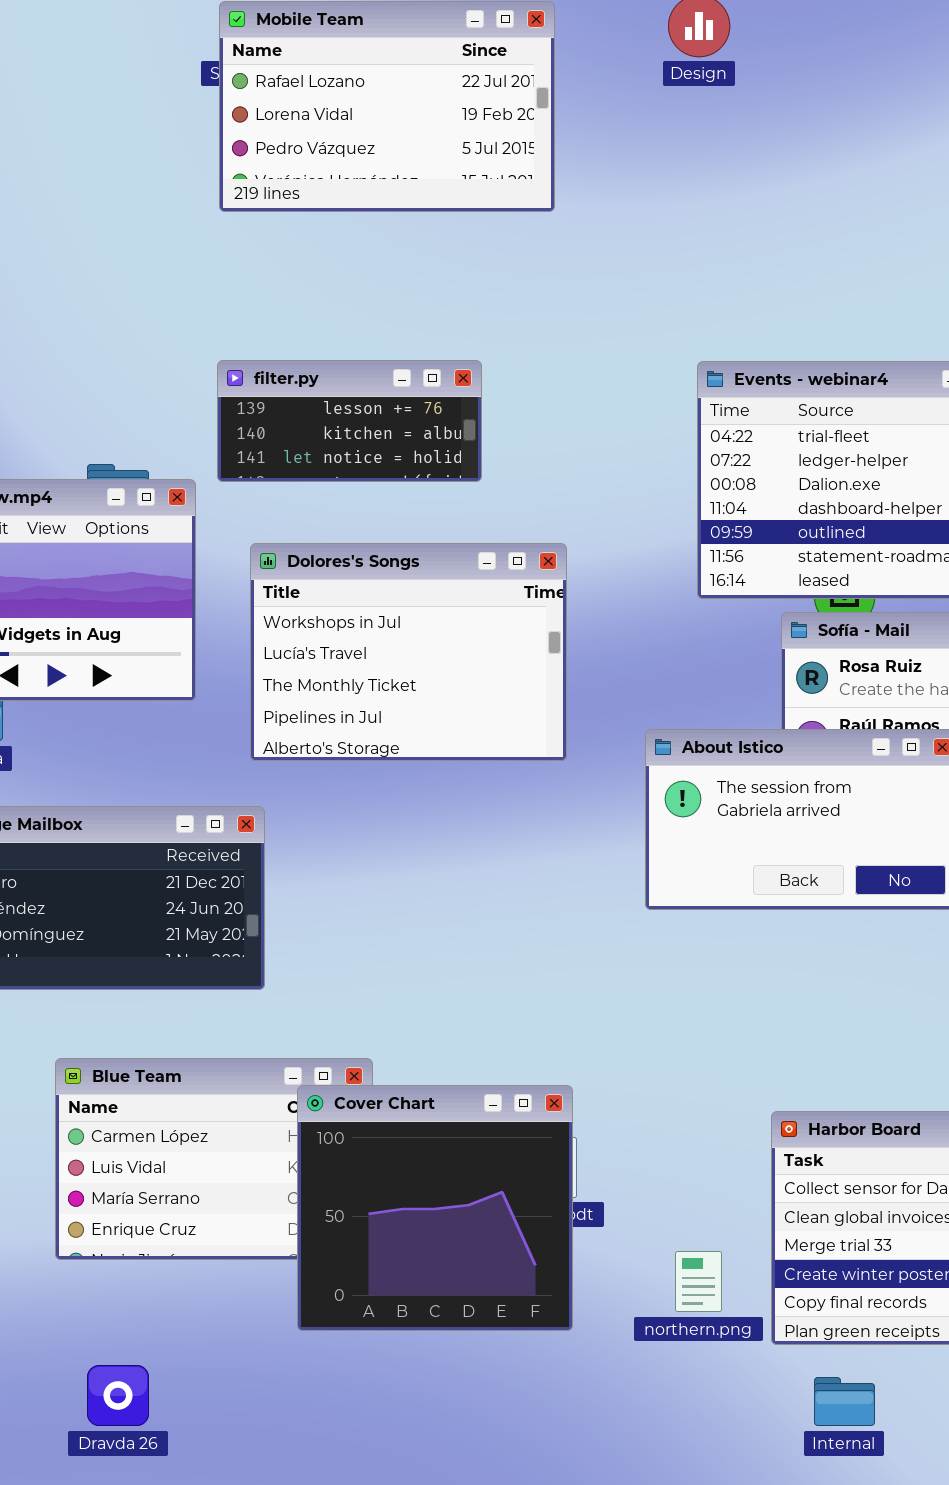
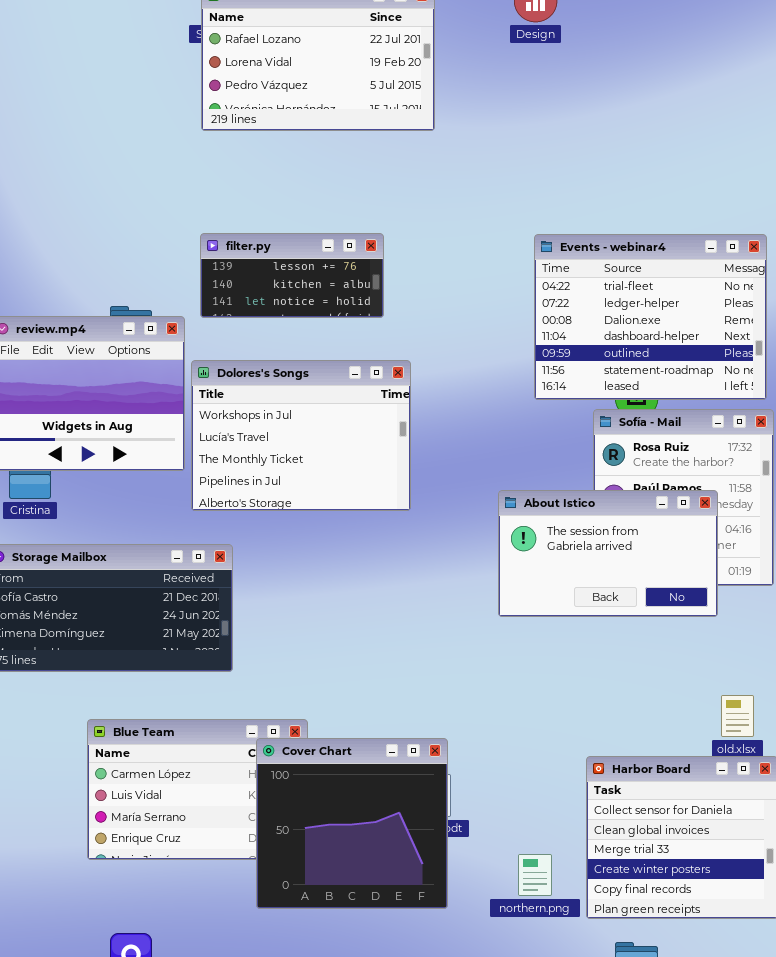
Dolores's Songs: [250,543,567,761] -> [191,360,411,511], moved

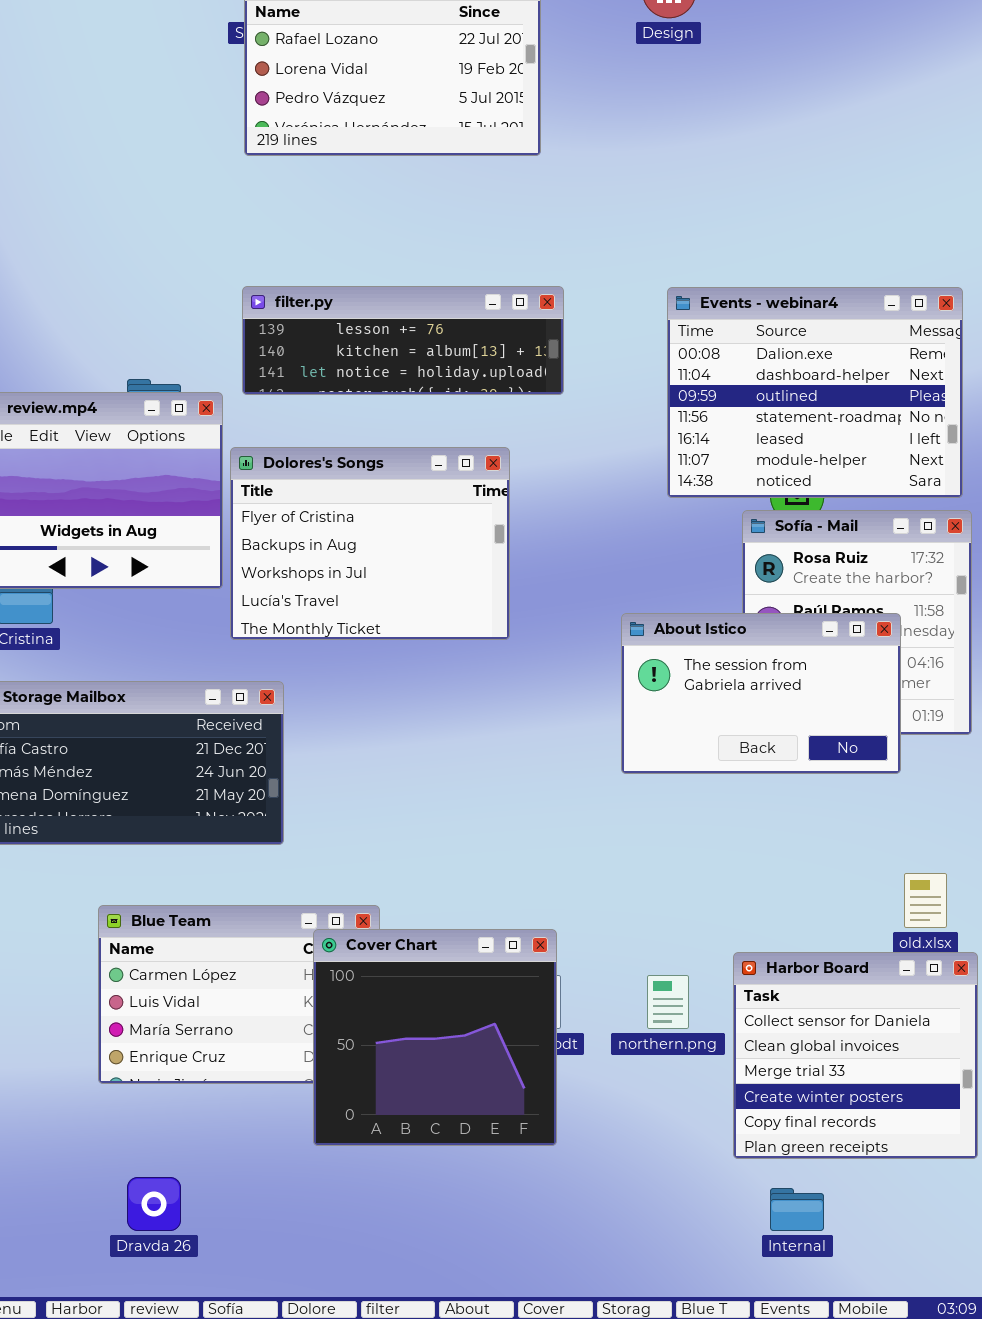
filter.py: [200,233,384,318] -> [242,286,564,395], resized
Events - webinar4: [534,234,767,400] -> [667,287,963,498], scrolled down 2 rows
Dolores's Songs: [191,360,411,511] -> [230,447,510,640], scrolled up 2 rows
northern.png: [518,854,552,896] -> [647,975,689,1029], moved

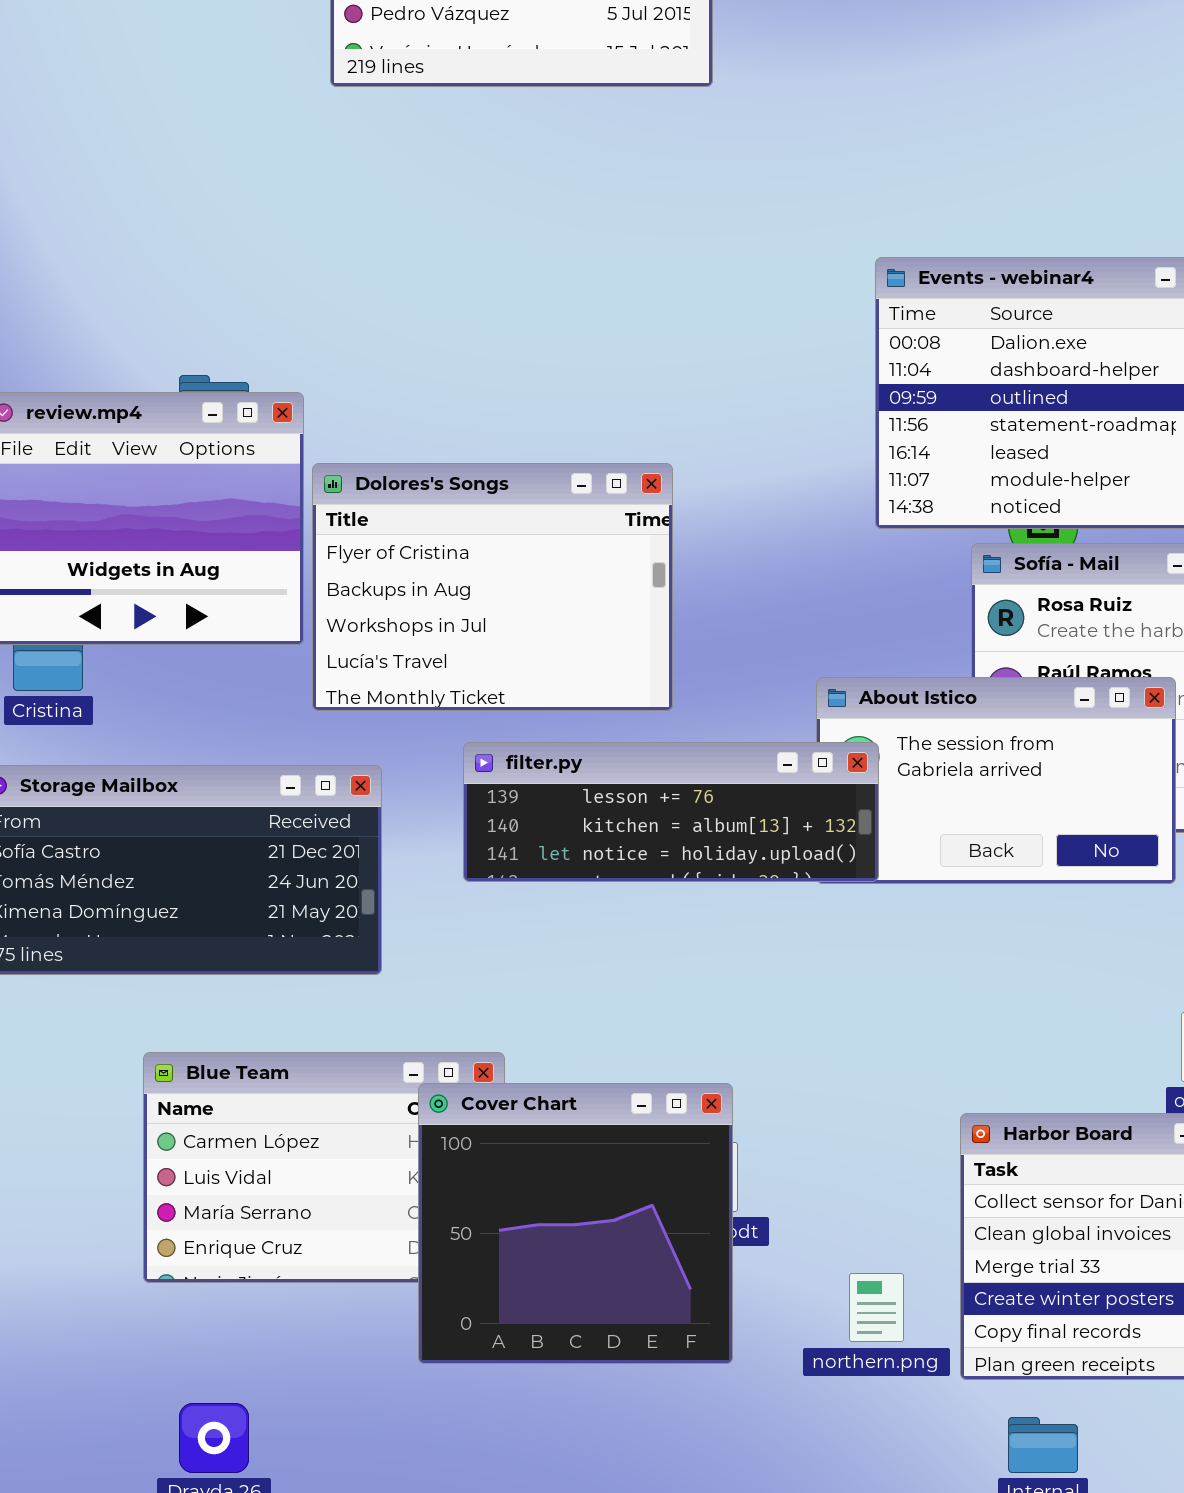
filter.py: [242,286,564,395] -> [463,742,879,882], moved
northern.png: [647,975,689,1029] -> [849,1273,904,1342], moved

